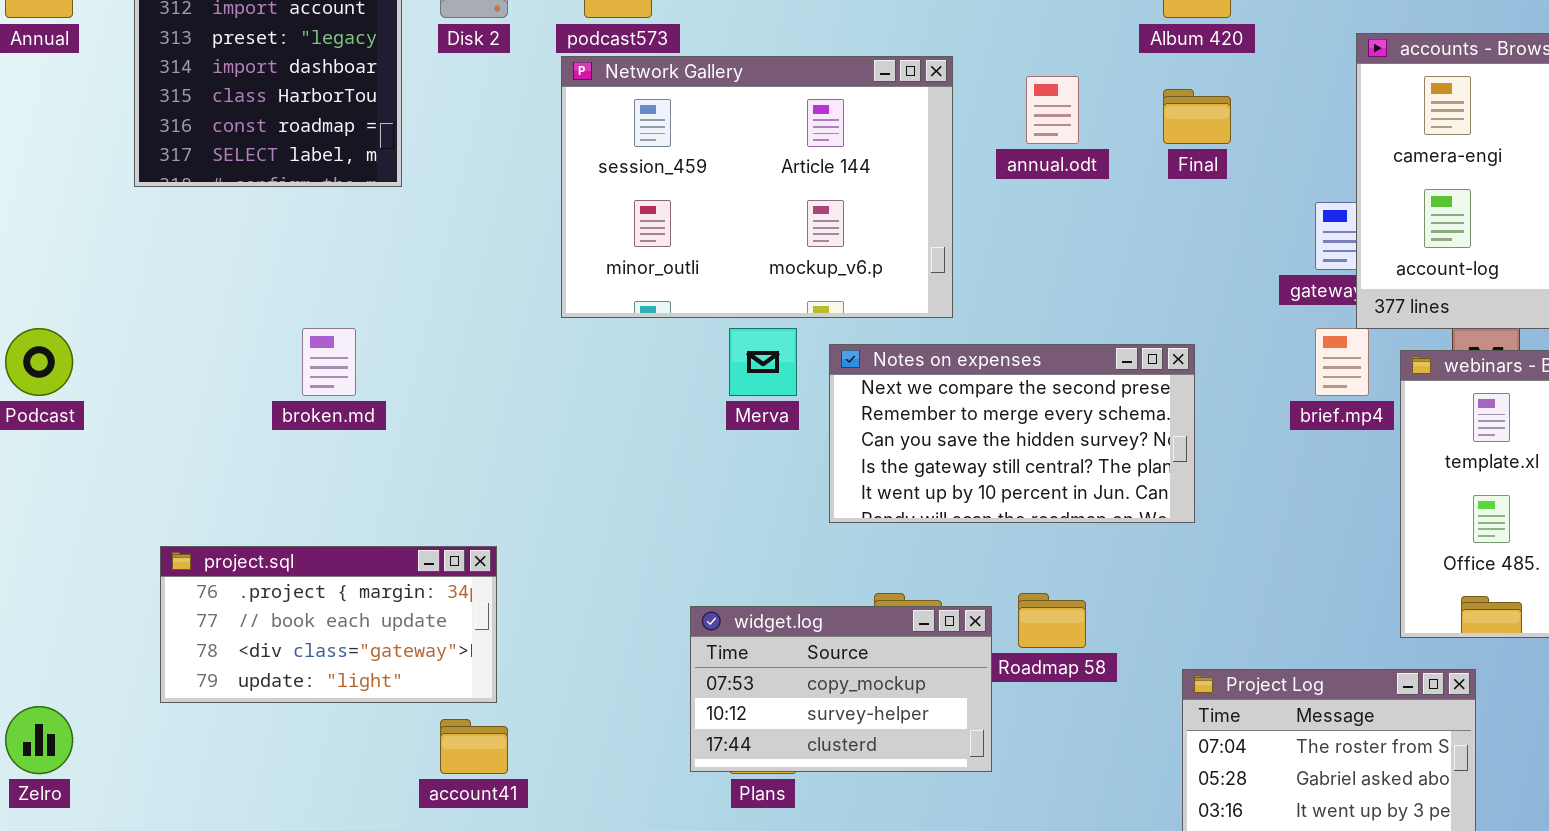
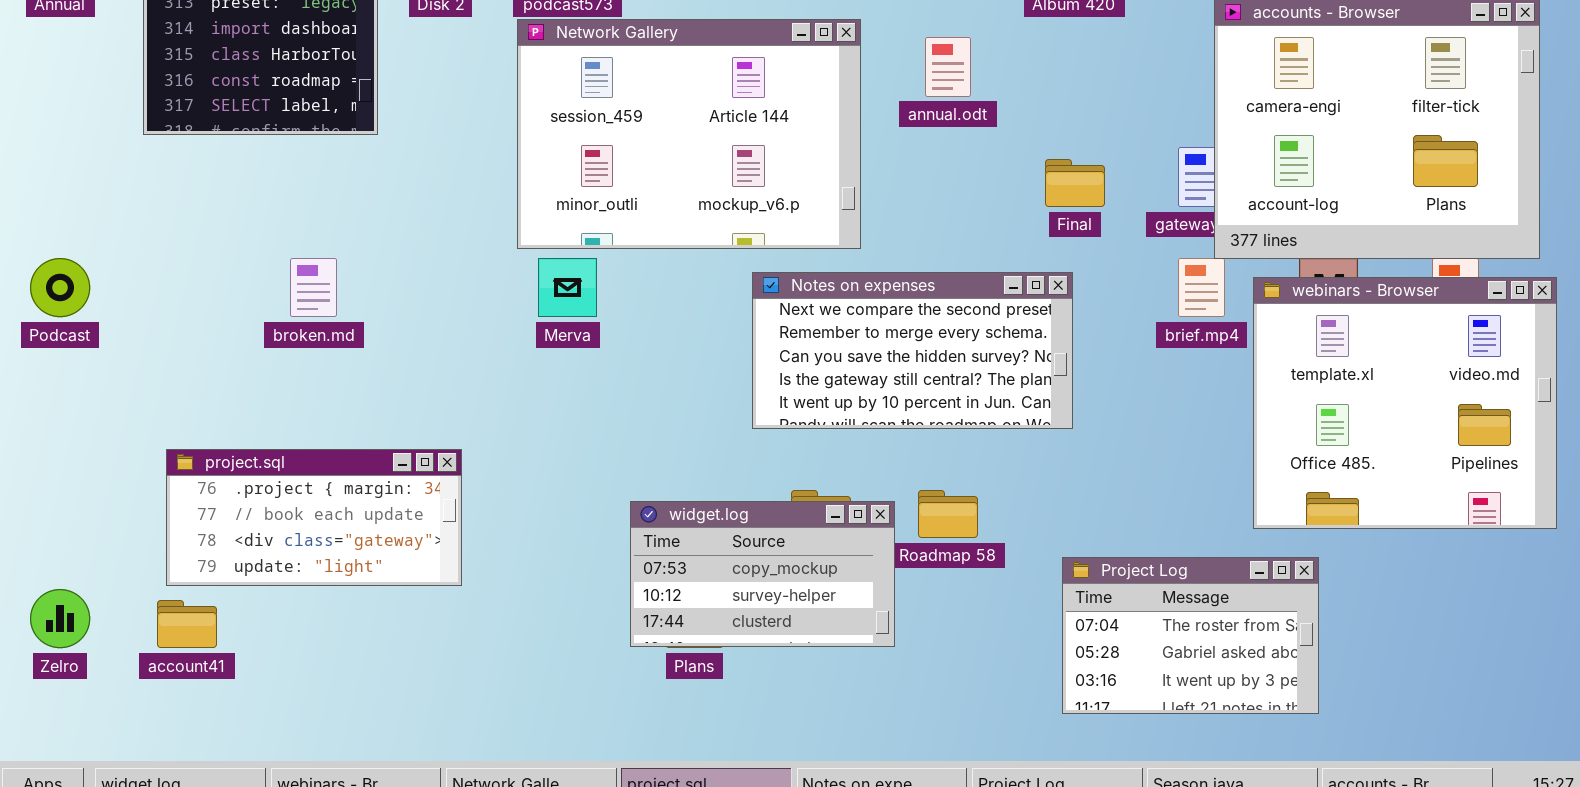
Final: [1163,89,1231,144] -> [1045,159,1105,207], moved
Merva: [729,328,797,396] -> [538,258,597,317], moved
account41: [440,719,508,774] -> [157,600,217,648], moved

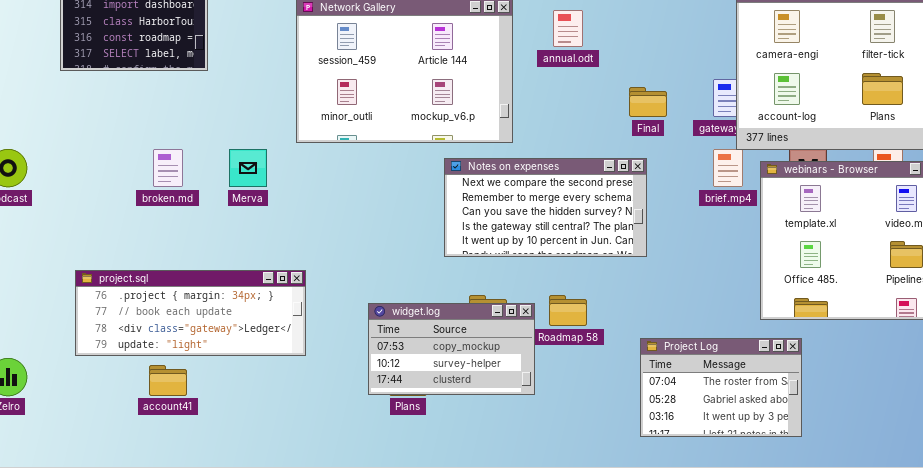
Merva: [538,258,597,317] -> [229,149,267,187], moved
project.sql: [166,449,462,586] -> [75,270,306,356], resized
account41: [157,600,217,648] -> [149,365,187,396], moved

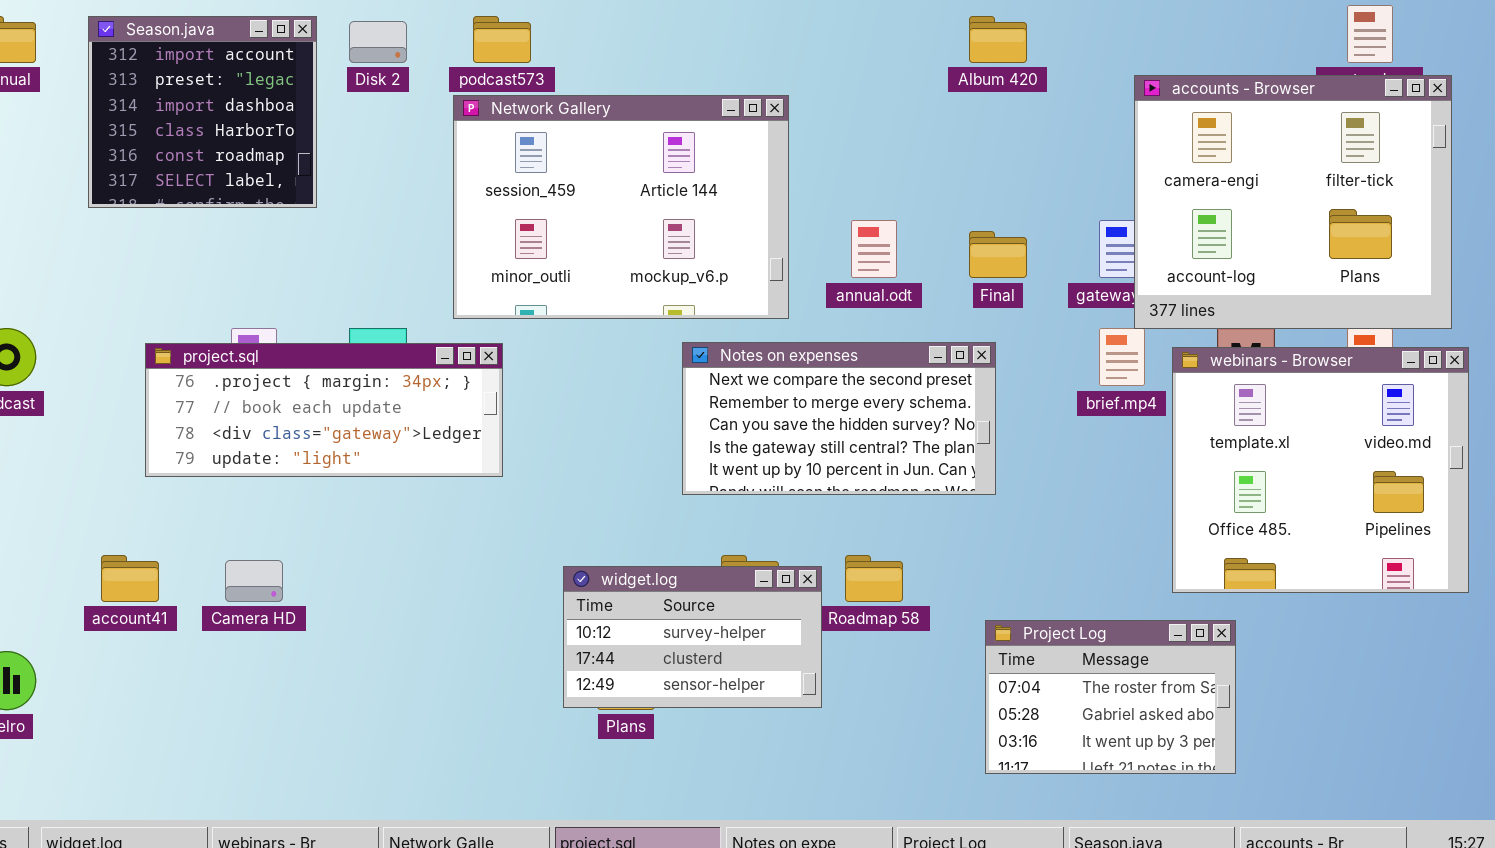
annual.odt: [553,10,583,47] -> [851,220,897,278], moved
project.sql: [75,270,306,356] -> [145,343,503,477], moved
widget.log: [368,303,535,395] -> [563,566,822,708], scrolled down 1 row
account41: [149,365,187,396] -> [101,555,159,602], moved

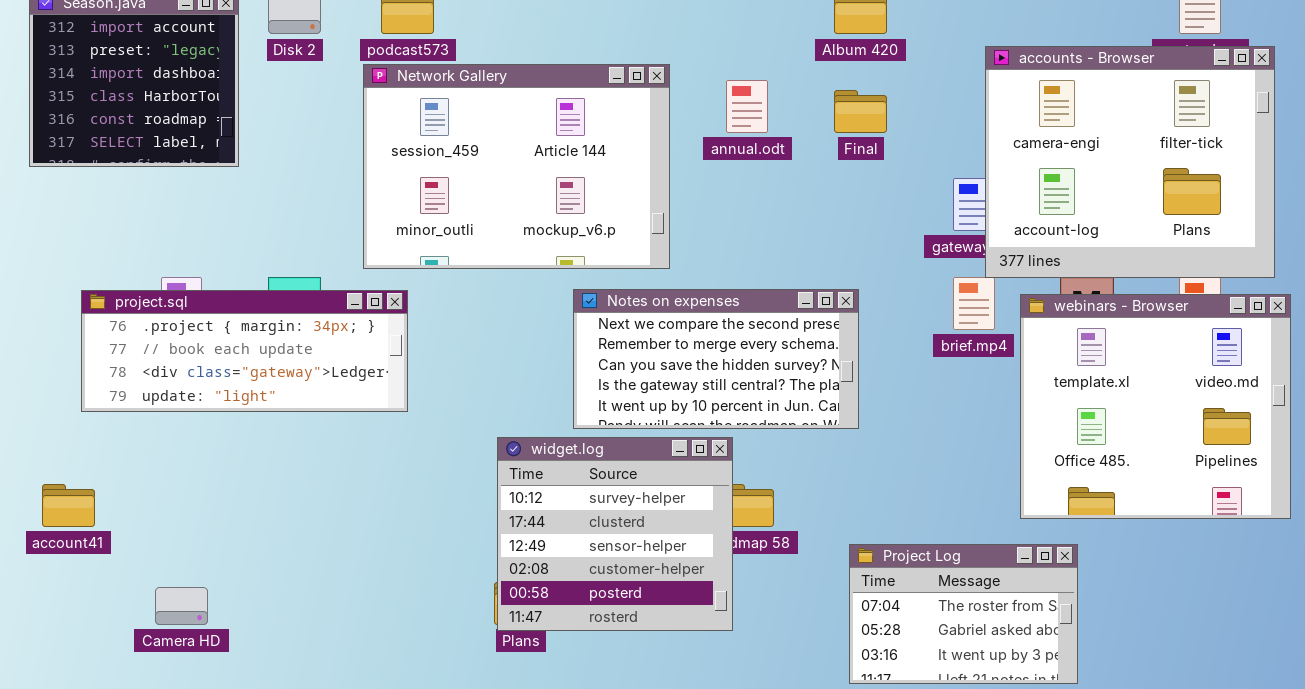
annual.odt: [851,220,897,278] -> [726,80,768,133], moved
Final: [969,231,1027,278] -> [834,90,887,133], moved
Camera HD: [225,560,283,602] -> [155,587,208,625], moved
widget.log: [563,566,822,708] -> [497,437,733,631], moved, resized

